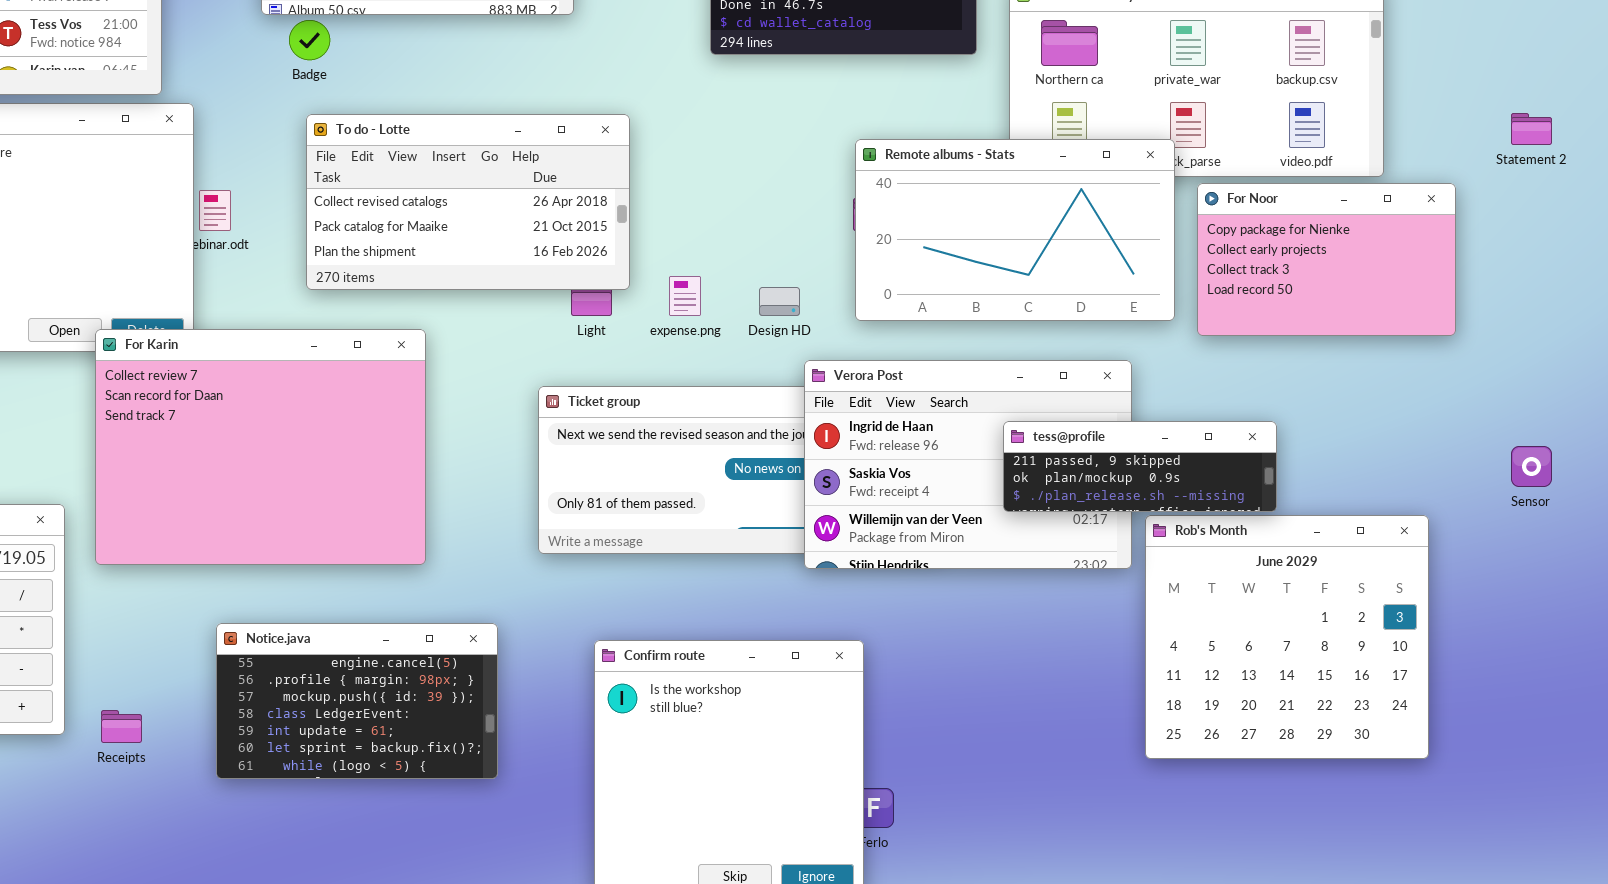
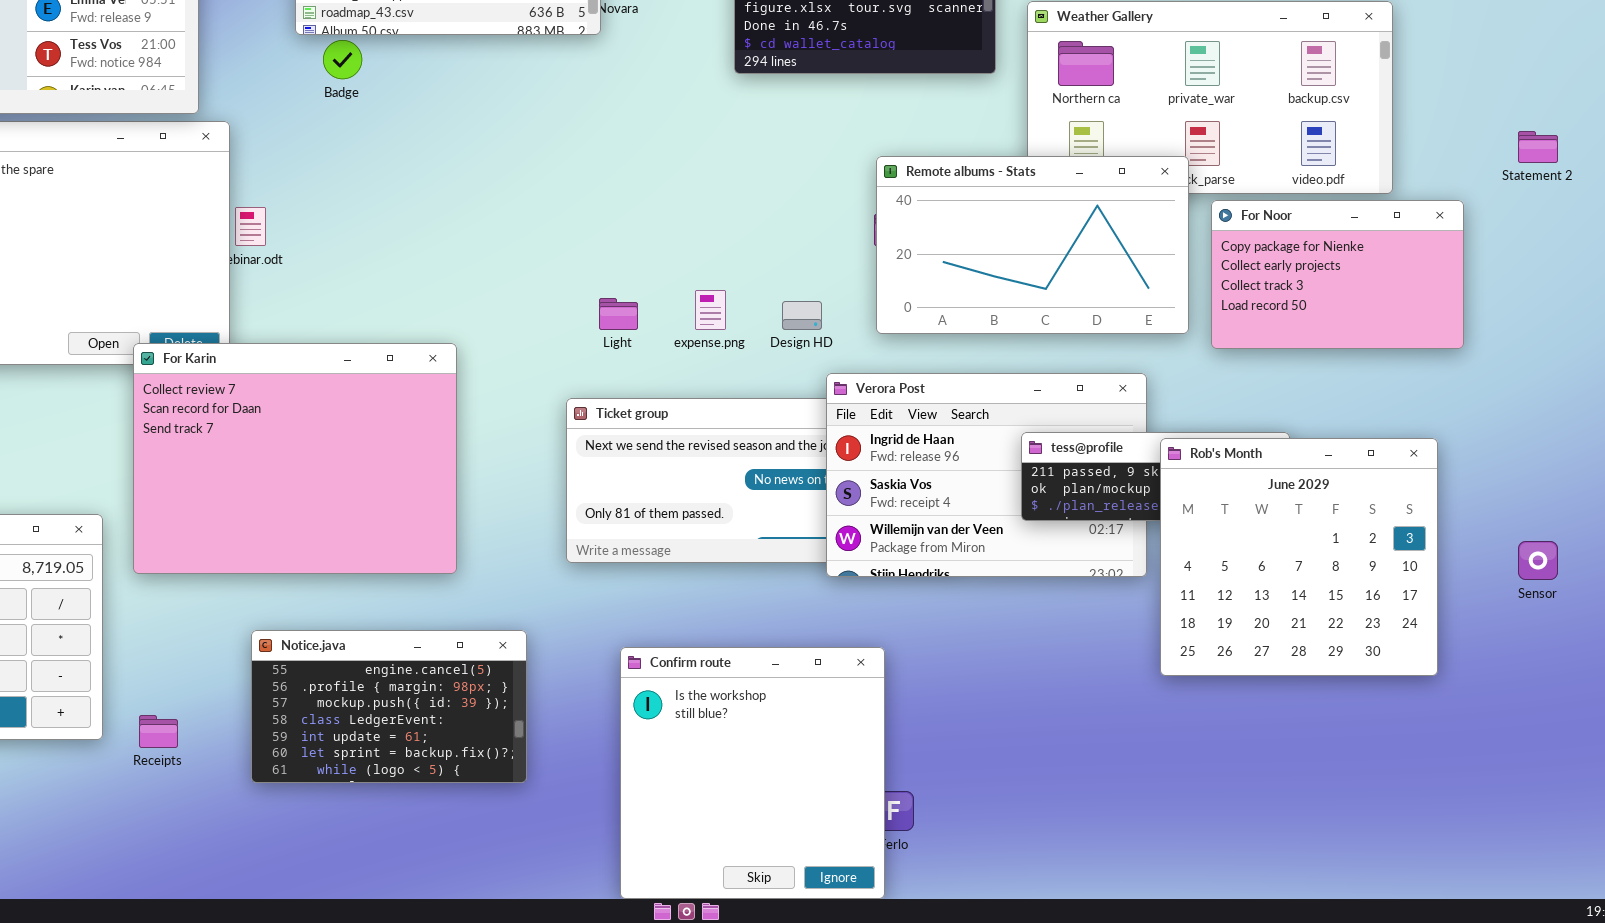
To do - Lotte: [306,114,630,290] -> none, closed
Sensor: [1511,446,1552,487] -> [1518,541,1558,580], moved
Rob's Month: [1145,515,1429,759] -> [1160,438,1438,676], moved

